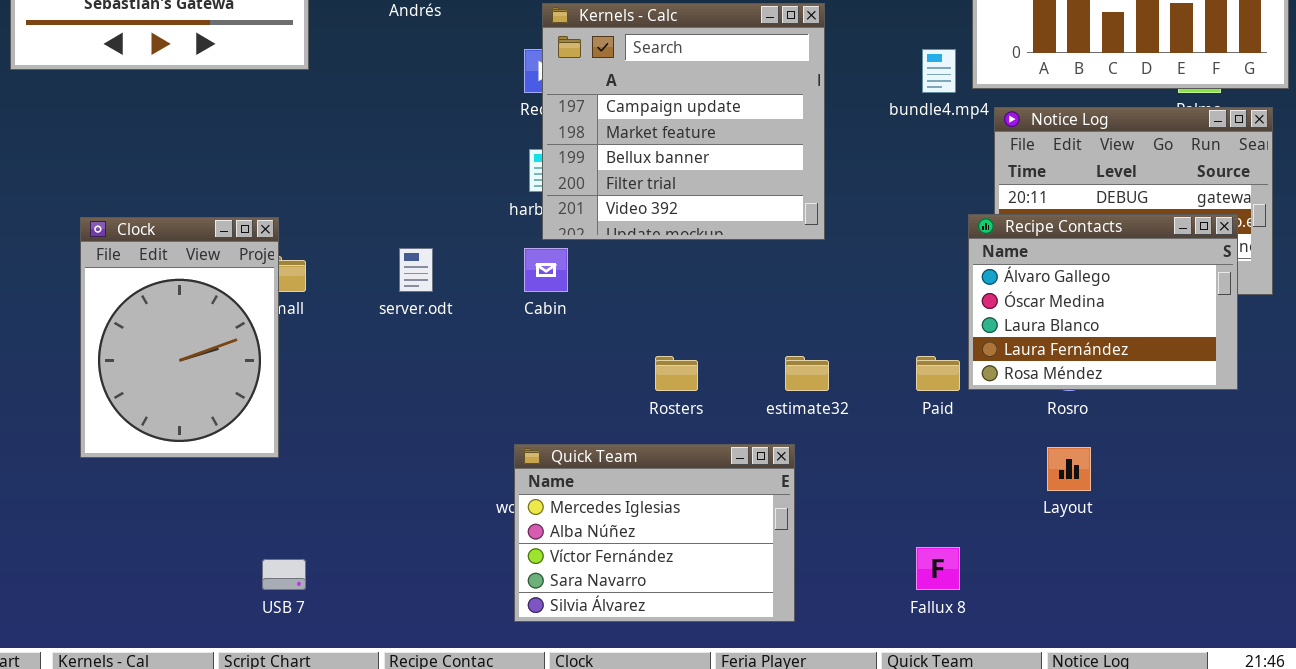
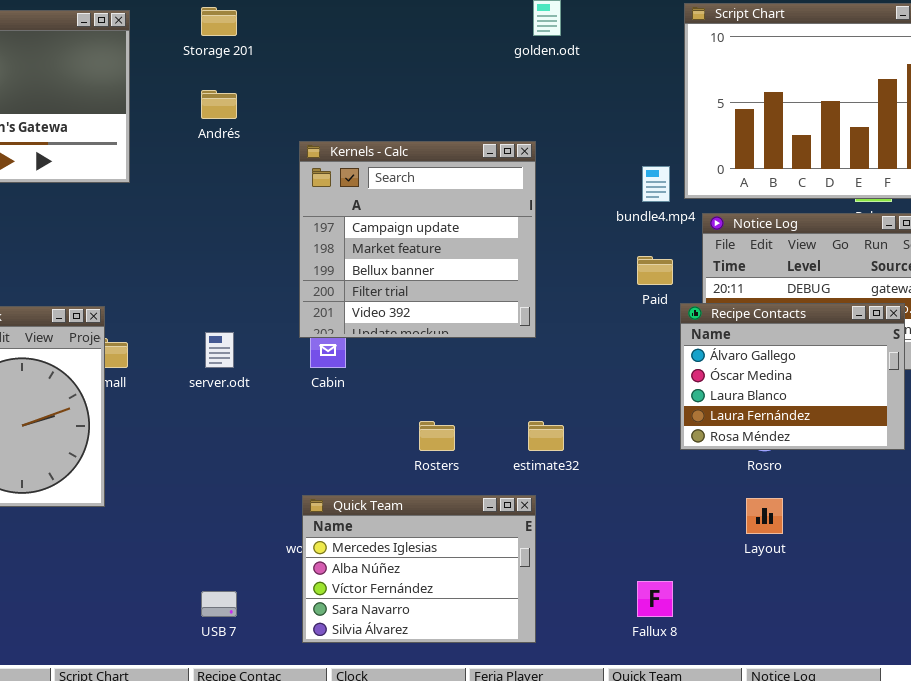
Kernels - Calc: [542,3,825,240] -> [299,141,536,338], moved
Paid: [916,356,960,391] -> [637,256,673,285], moved
USB 7: [262,559,306,590] -> [201,591,237,617], moved

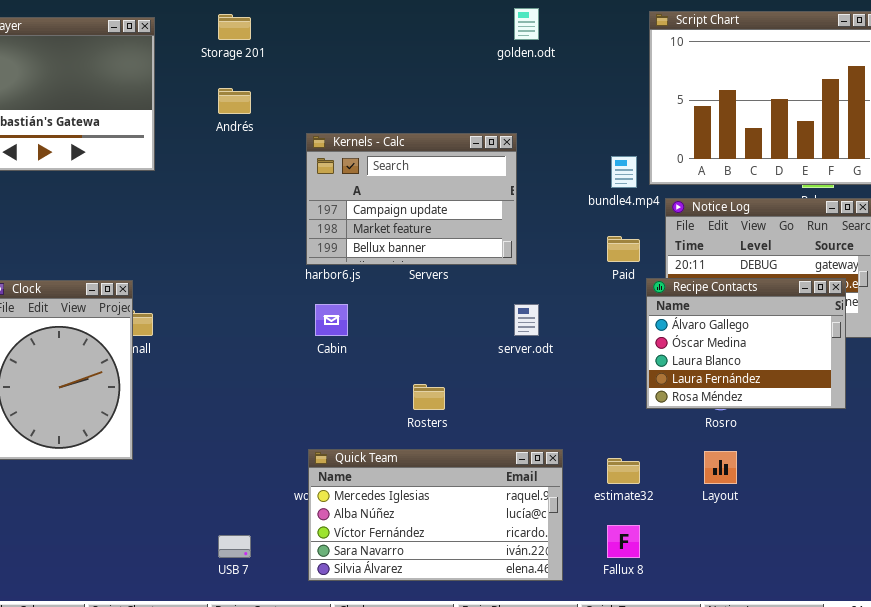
Kernels - Calc: [299,141,536,338] -> [306,133,517,265], resized
server.odt: [205,332,234,368] -> [514,304,539,336], moved
estimate32: [528,421,564,451] -> [607,458,640,484], moved
Quick Team: [302,495,536,643] -> [308,449,563,581], resized

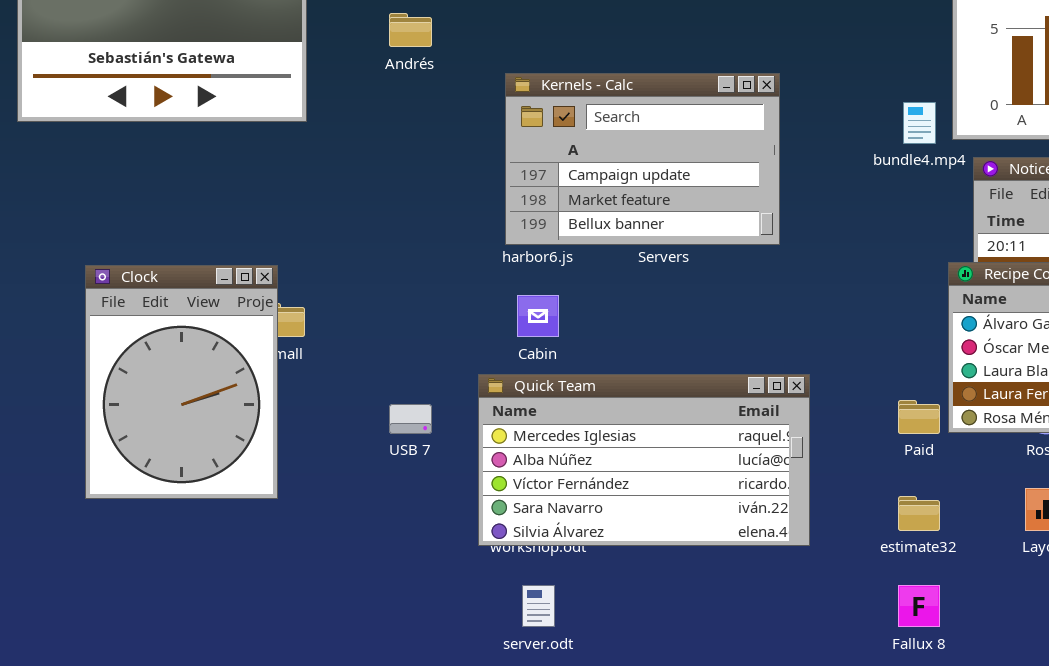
Paid: [607,236,640,262] -> [898,400,940,434], moved
server.odt: [514,304,539,336] -> [522,585,555,627], moved
Quick Team: [308,449,563,581] -> [478,374,810,546], moved
USB 7: [218,535,251,558] -> [389,404,432,434], moved

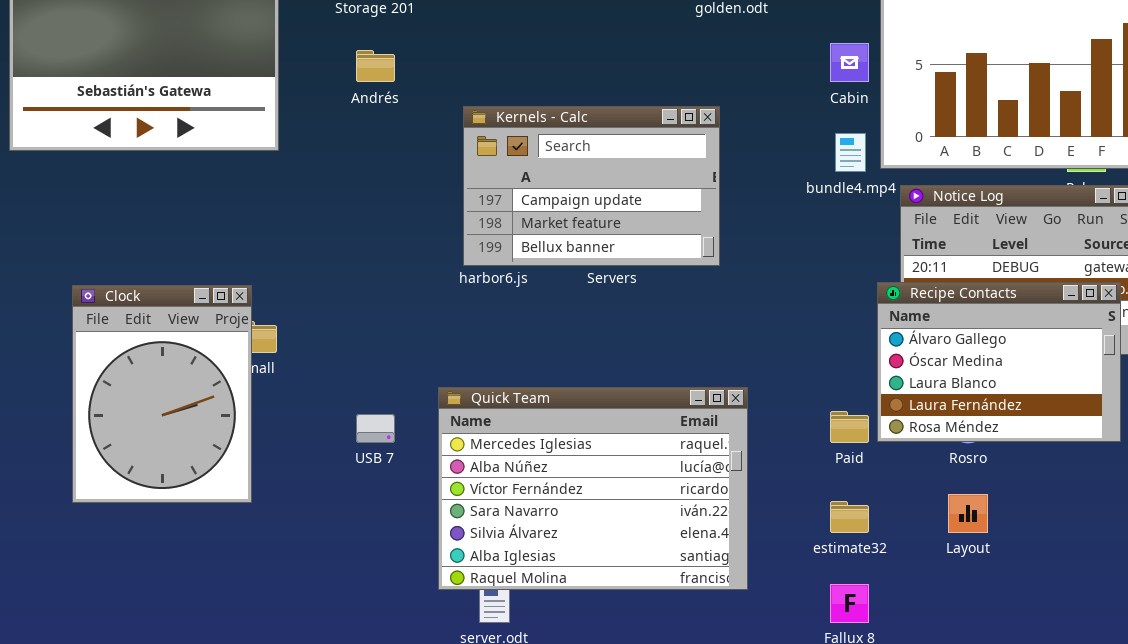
Cabin: [517,295,559,337] -> [830,43,869,82], moved
Quick Team: [478,374,810,546] -> [438,387,748,590], resized

